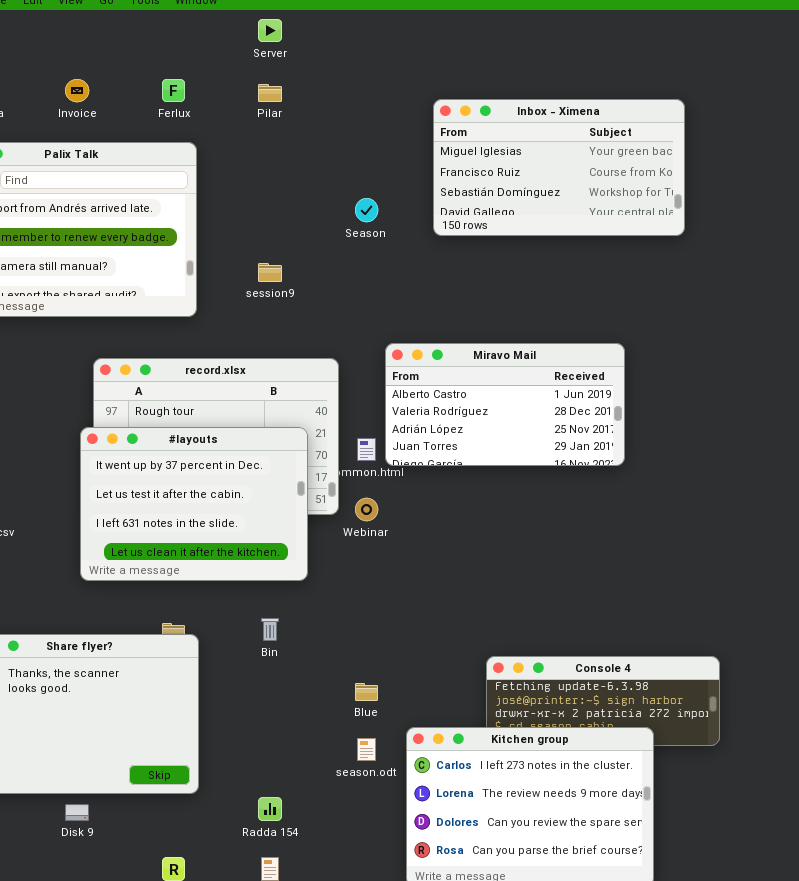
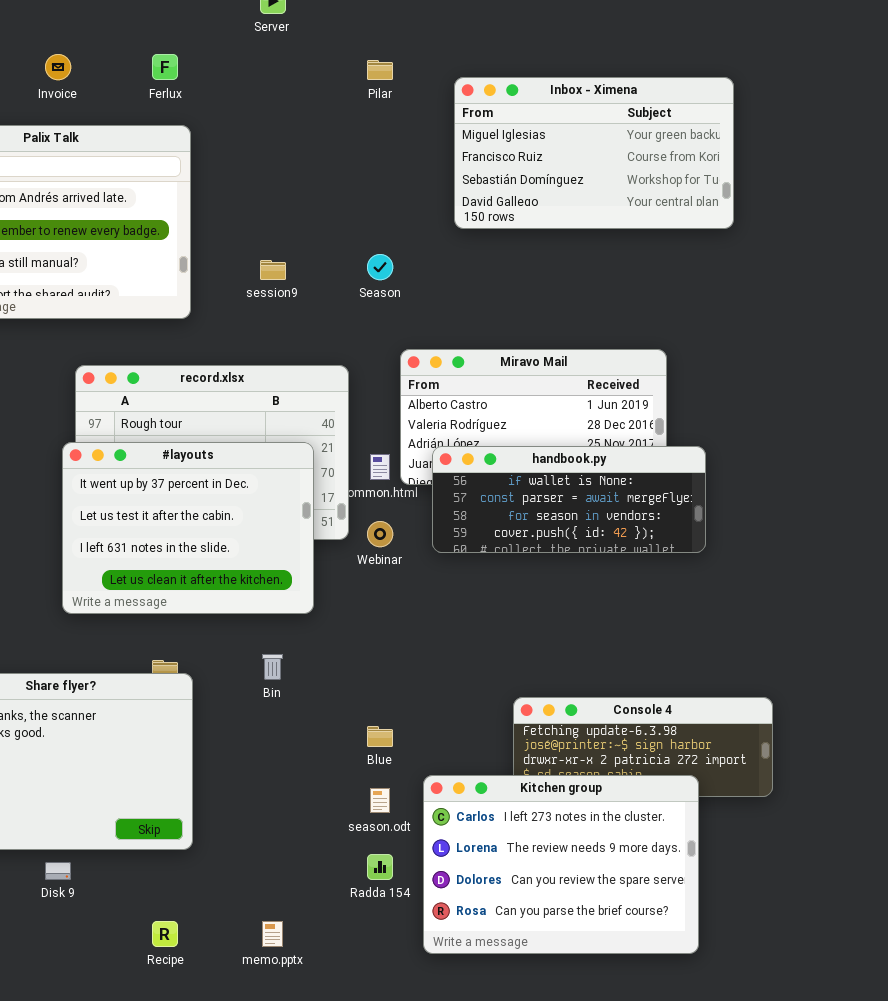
Pilar: [258,84,282,102] -> [367,60,393,80], moved
Season: [355,198,378,222] -> [367,254,393,280], moved
handbook.py: none -> [432,446,706,553], opened
Radda 154: [258,797,282,821] -> [367,854,393,880], moved

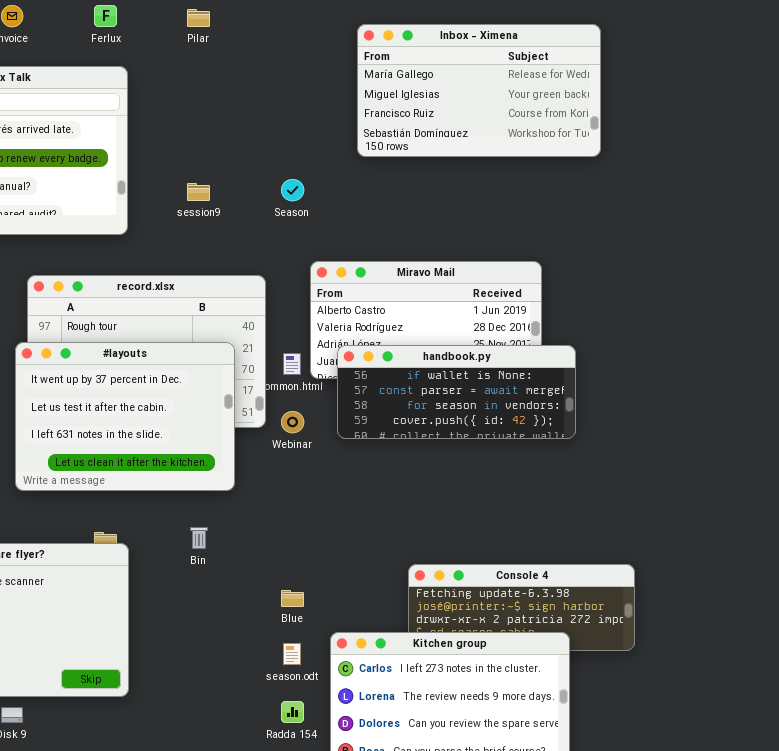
Pilar: [367,60,393,80] -> [187,9,210,27], moved
Inbox - Ximena: [454,77,734,229] -> [357,24,601,157], scrolled up 1 row

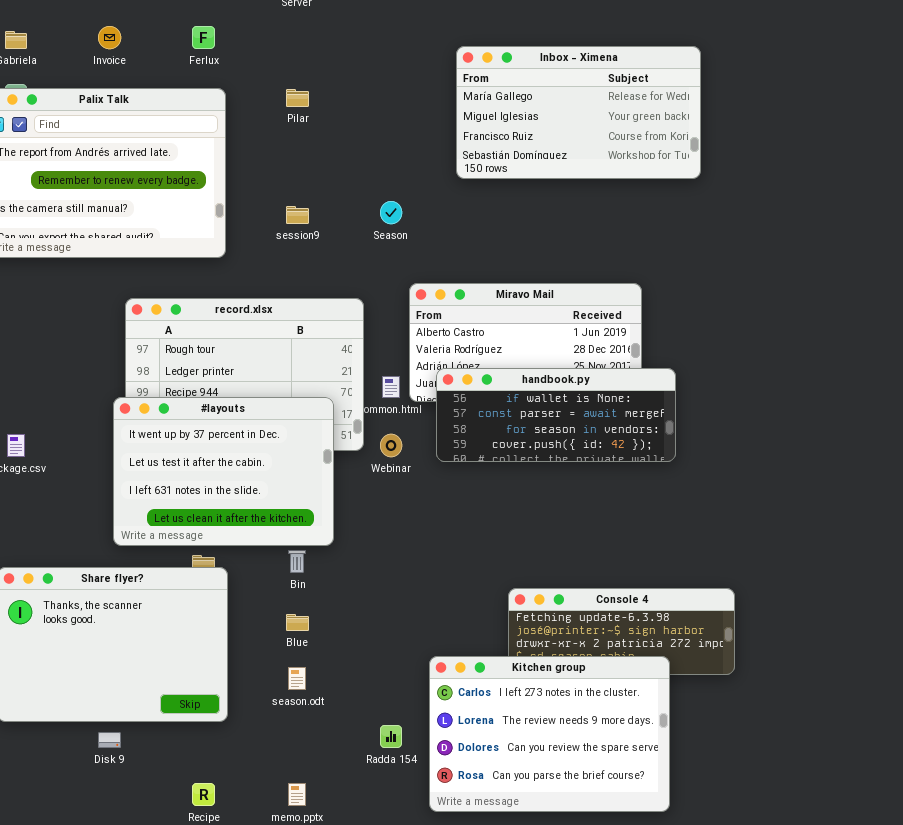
Pilar: [187,9,210,27] -> [286,89,309,107], moved
#layouts: [15,342,235,491] -> [113,397,334,546], moved
Blue: [281,590,304,607] -> [286,614,309,631], moved
season.odt: [283,643,301,665] -> [288,667,306,690], moved

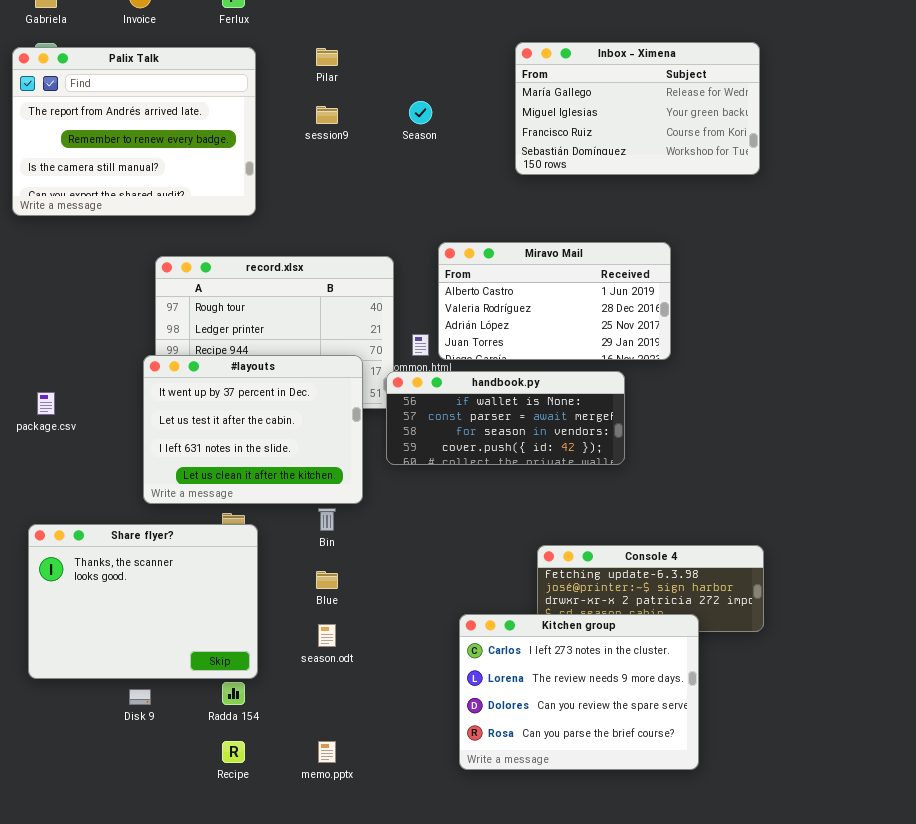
Inbox - Ximena: [456,46,701,179] -> [515,42,760,175], moved
Season: [380,201,402,224] -> [409,101,432,124], moved
session9: [286,206,309,224] -> [316,106,338,124], moved
handbook.py: [436,368,676,462] -> [386,371,625,465], moved
Radda 154: [380,725,402,748] -> [222,682,245,705], moved

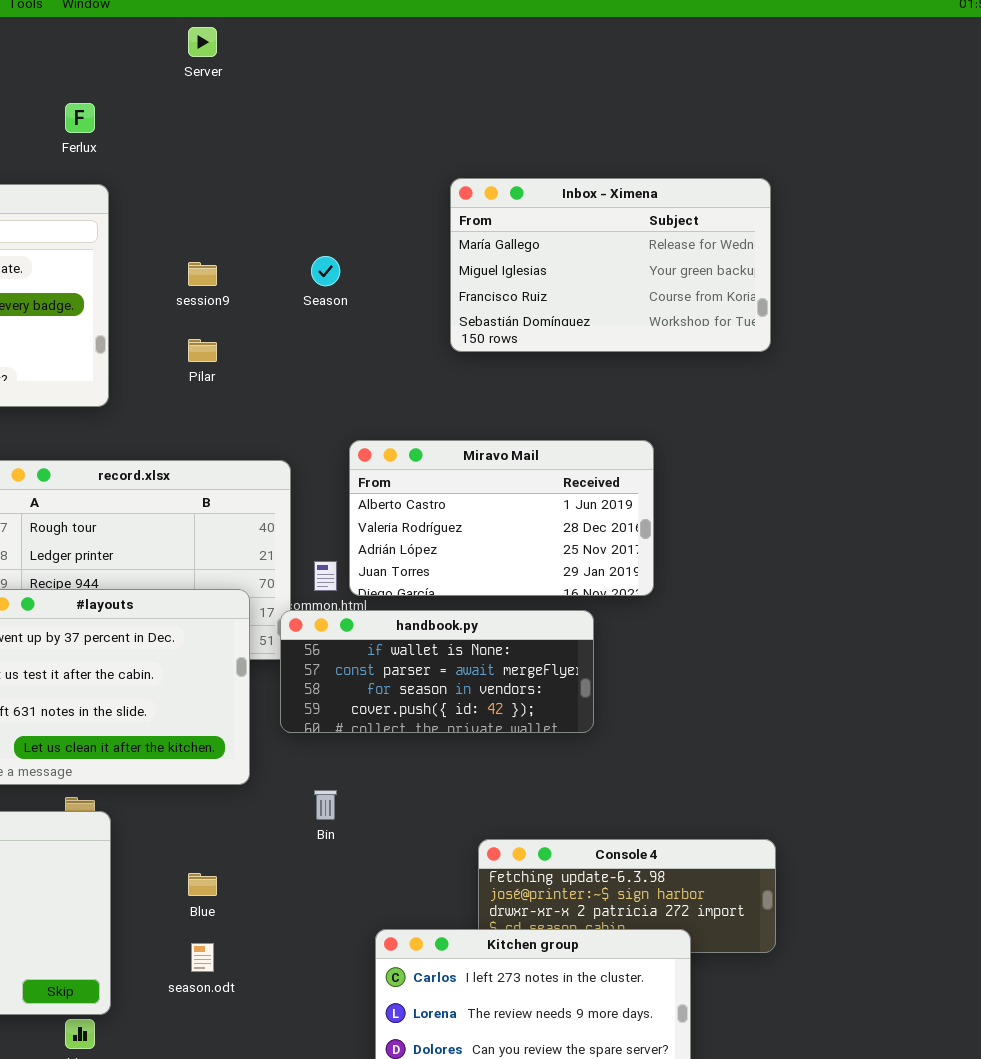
Pilar: [316,48,338,66] -> [188,339,217,362], moved
Bin: [318,508,336,531] -> [314,790,337,820], moved

